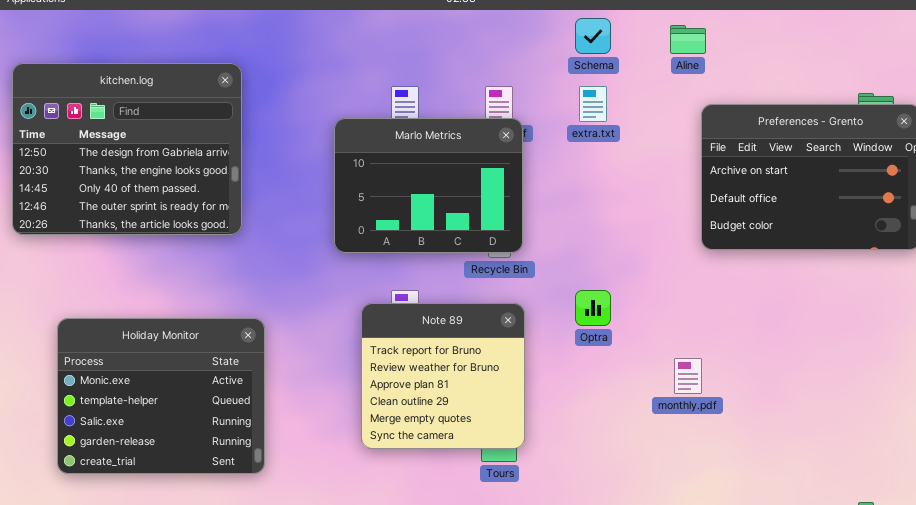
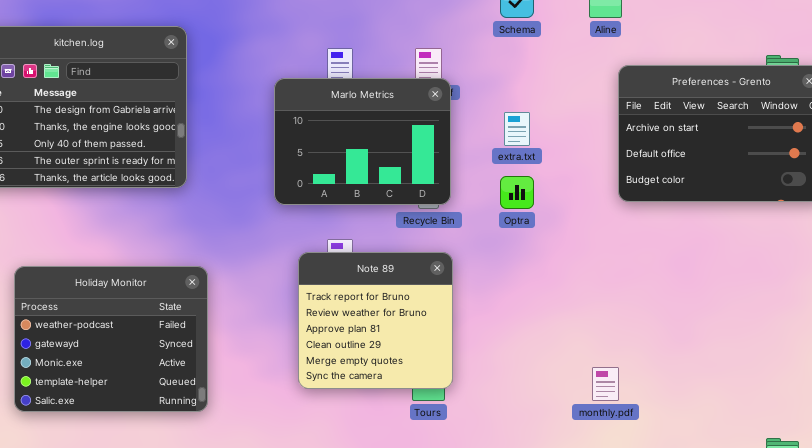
extra.txt: [579,86,607,122] -> [504,112,530,146], moved
Optra: [575,290,611,326] -> [500,176,534,209], moved
Holiday Monitor: [57,318,265,474] -> [14,266,208,412], scrolled up 2 rows
monthly.pdf: [674,358,702,394] -> [592,367,619,401], moved

